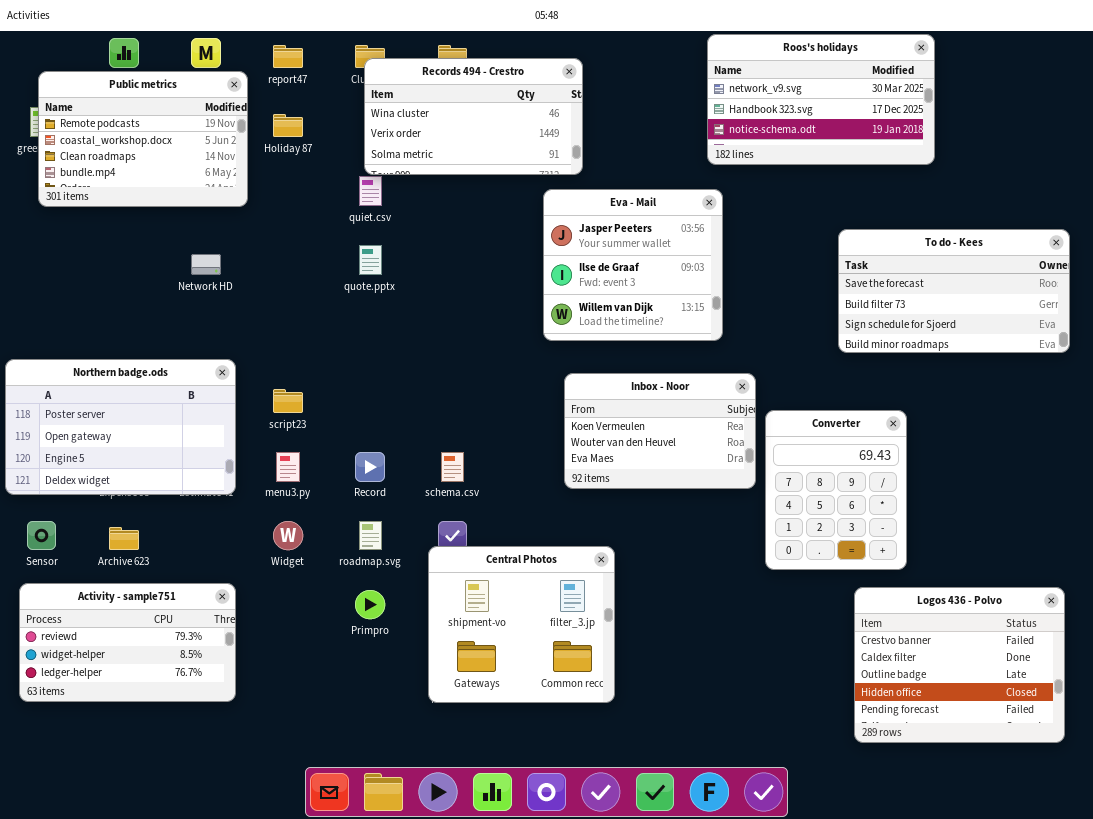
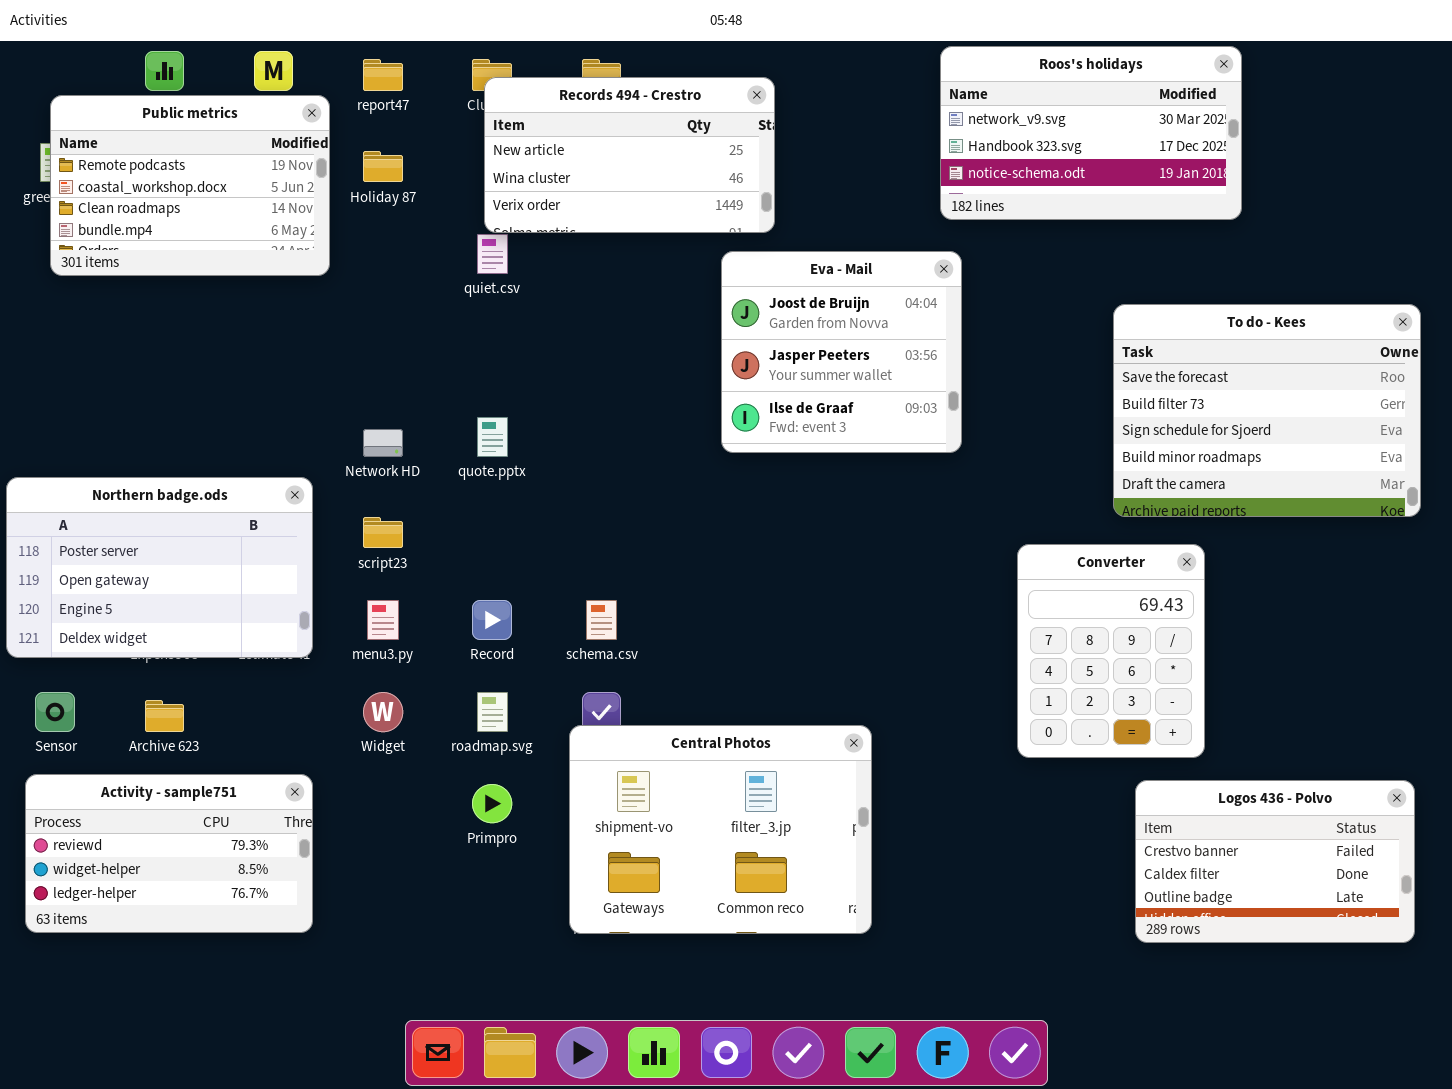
Records 494 - Crestro: [364,58,583,175] -> [484,77,775,233], scrolled up 1 row
Eva - Mail: [543,189,723,341] -> [721,251,962,453], scrolled up 1 row
To do - Kees: [838,229,1070,353] -> [1113,304,1421,517], resized
quote.pptx: [359,245,382,275] -> [477,417,508,457], moved
Network HD: [191,254,221,275] -> [363,429,403,457], moved
Inbox - Noor: [564,373,756,489] -> none, closed
Central Photos: [428,546,615,703] -> [569,725,872,934], resized
Logos 436 - Polvo: [854,587,1065,743] -> [1135,780,1415,943], resized

